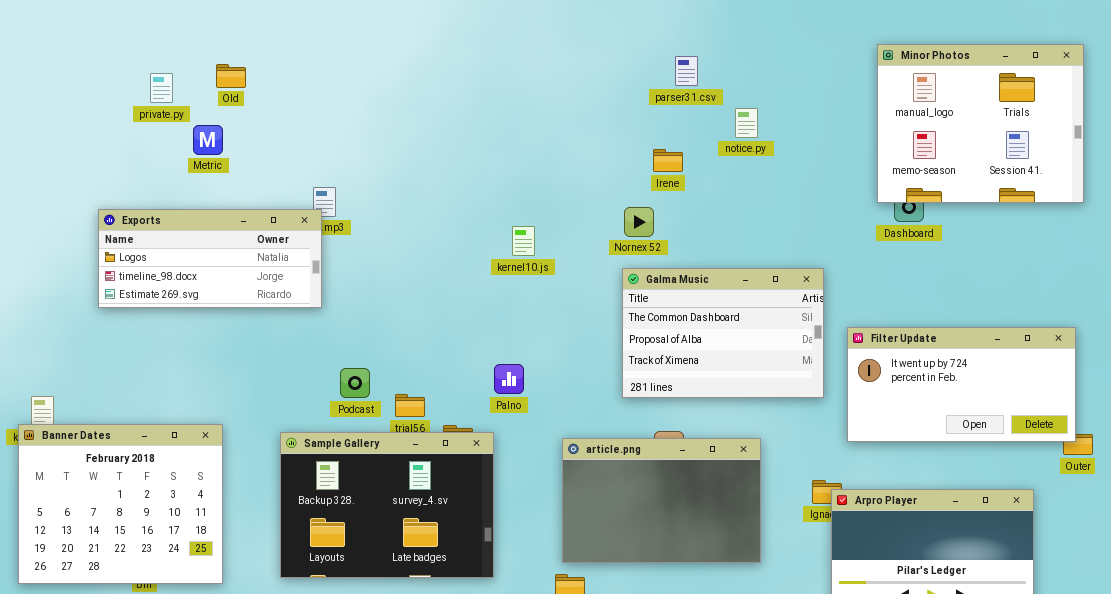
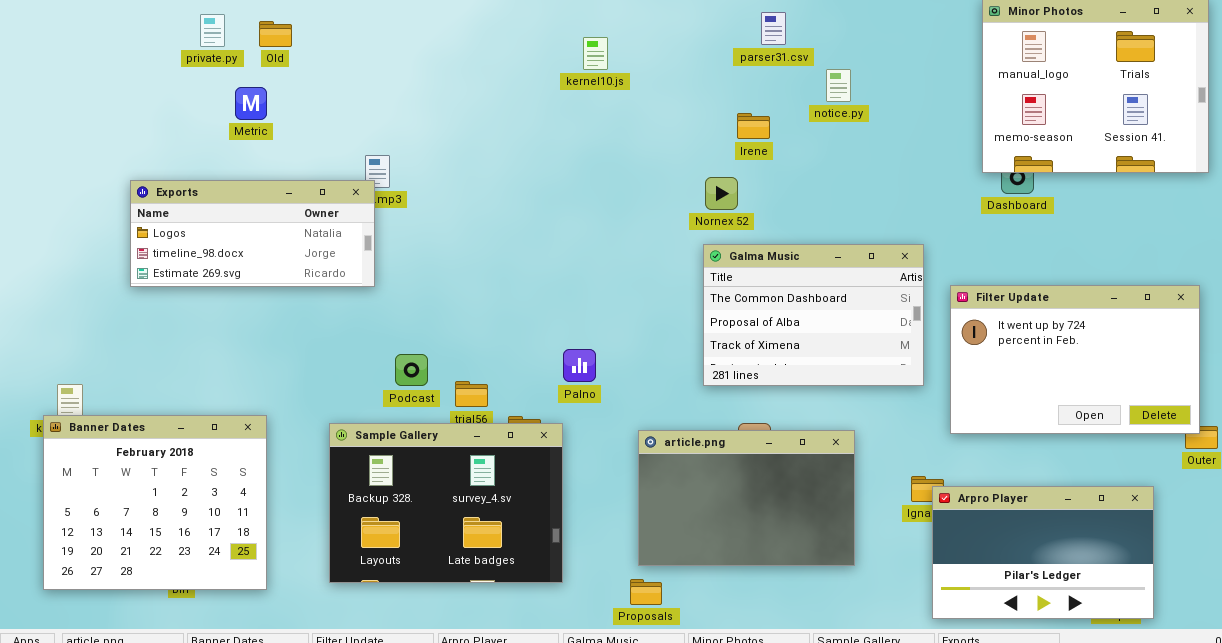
private.py: [150,73,173,103] -> [200,14,225,47], moved
kernel10.js: [512,226,535,256] -> [583,37,608,70], moved
Filter Update: [847,327,1076,442] -> [950,285,1200,434], resized

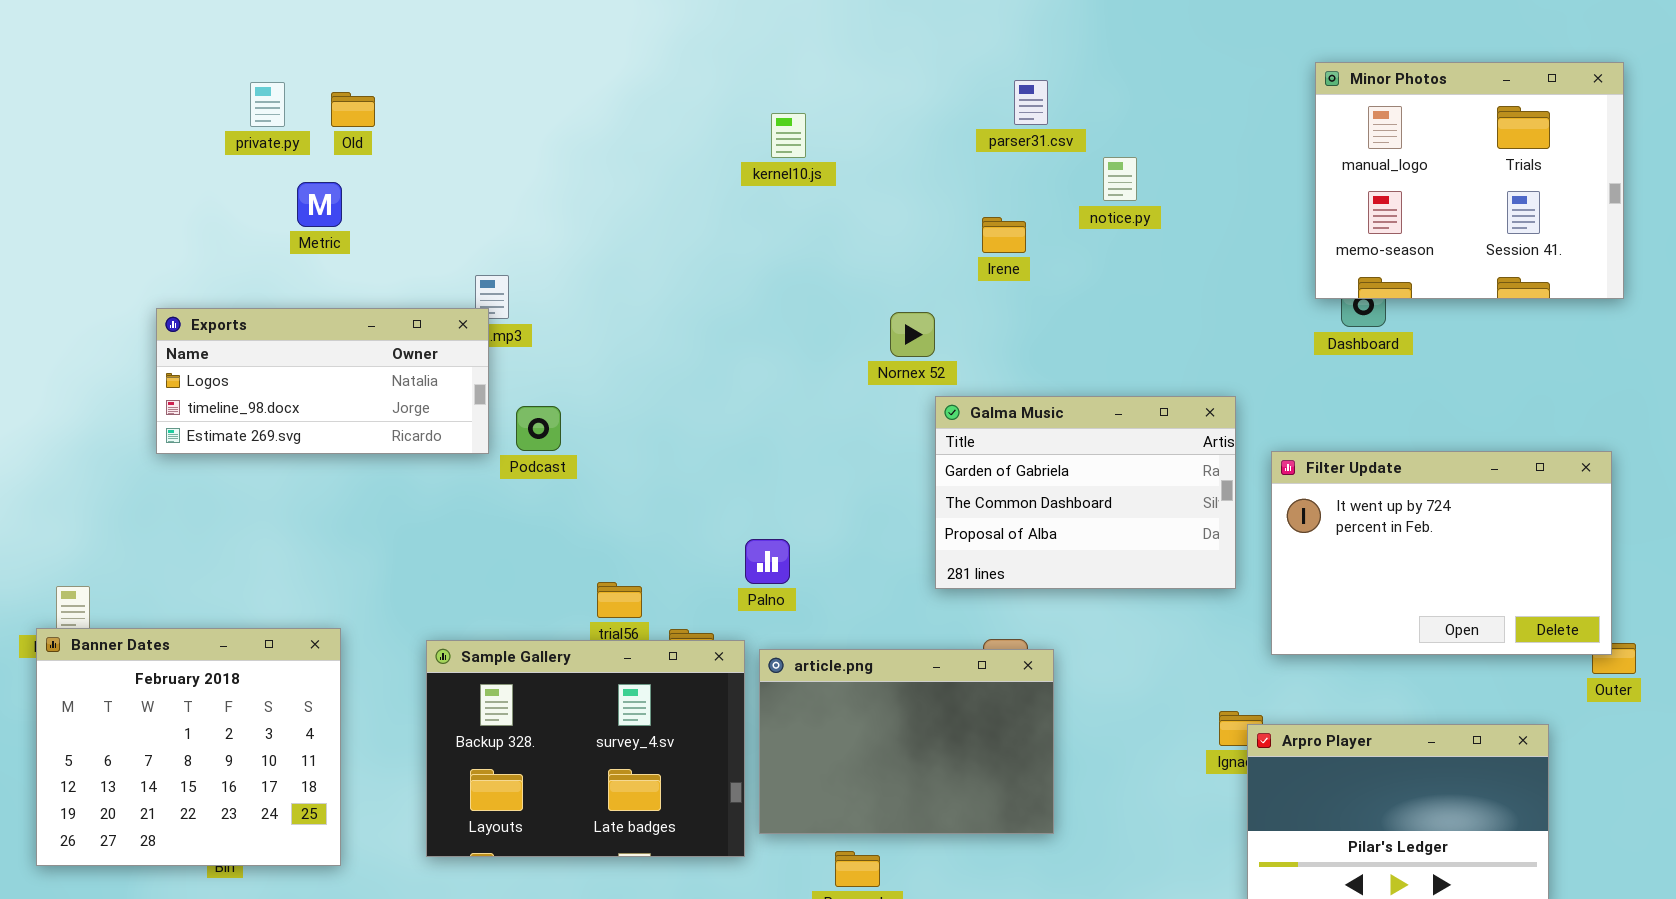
Nornex 52: [705,177,738,210] -> [890,312,935,357], moved
Galma Music: [703,244,924,386] -> [935,396,1236,589], scrolled up 1 row
Podcast: [395,354,428,386] -> [516,406,561,451], moved
article.png: [638,430,855,566] -> [759,649,1054,834], moved

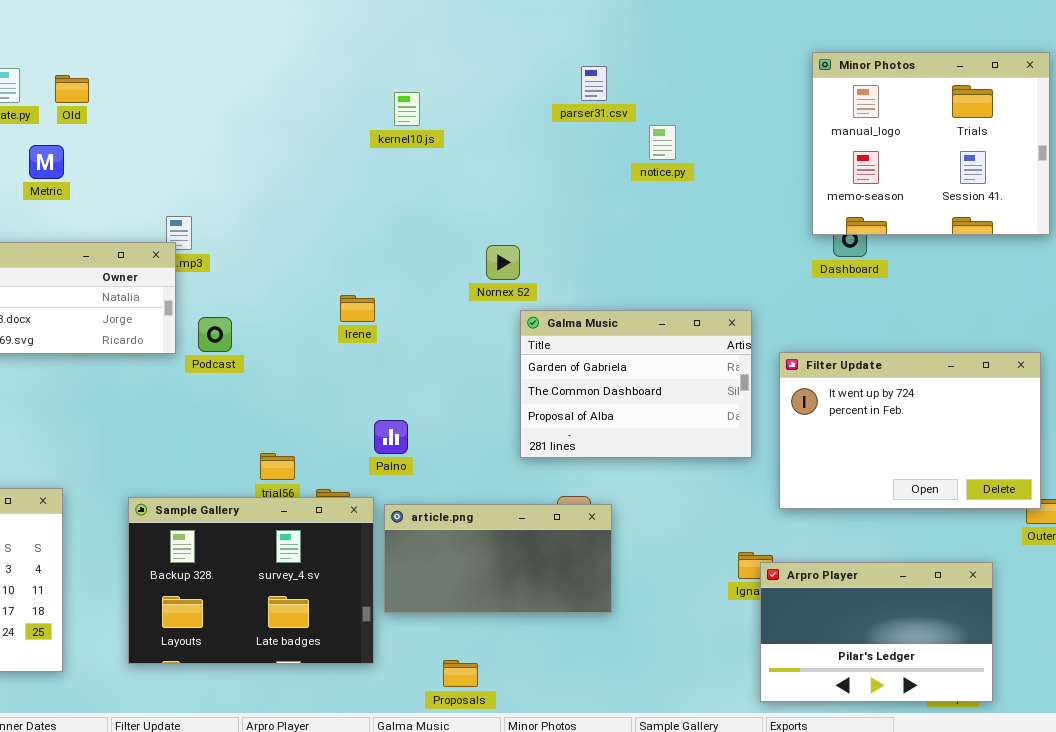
Irene: [982,217,1026,253] -> [340,295,375,322], moved
article.png: [759,649,1054,834] -> [384,504,612,613], resized

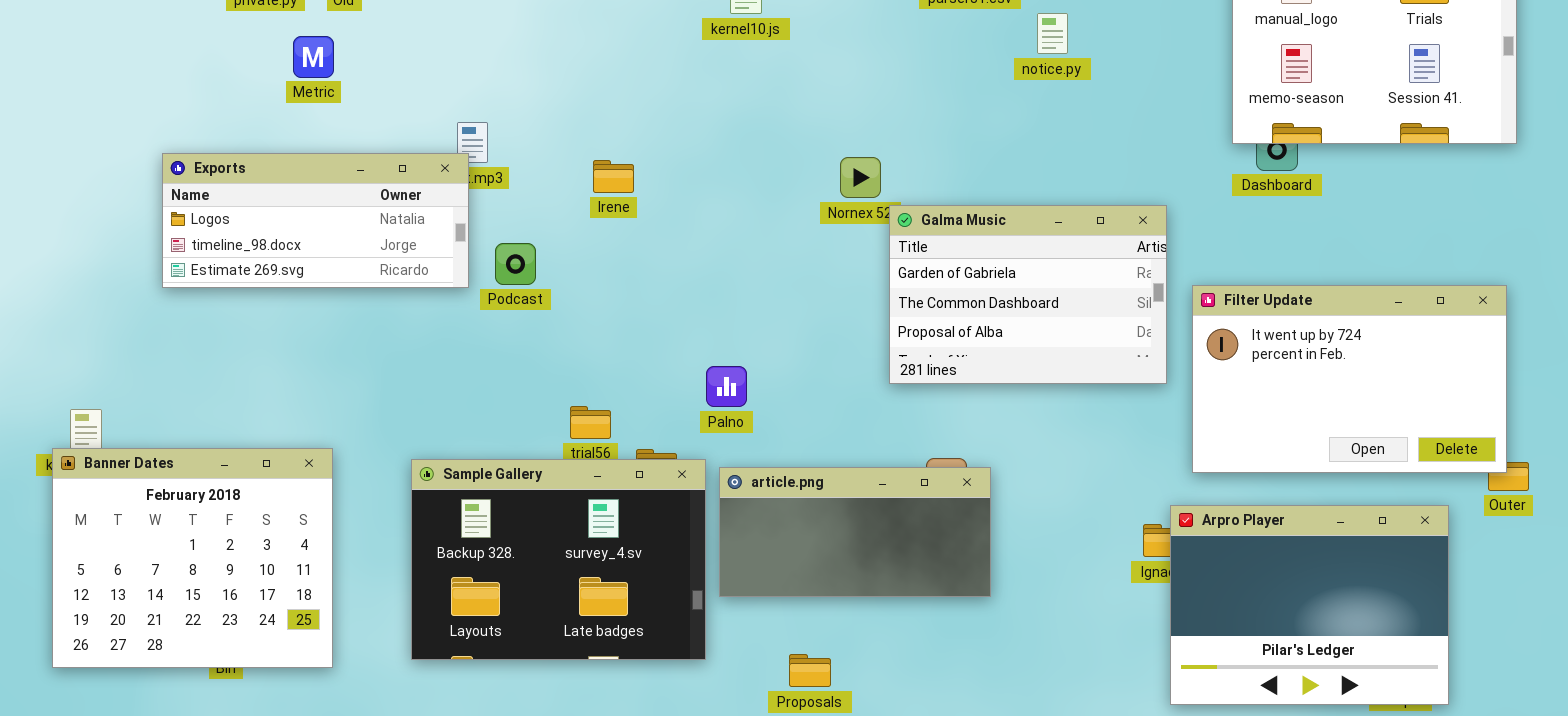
Irene: [340,295,375,322] -> [593,160,634,193], moved
Galma Music: [520,310,752,458] -> [889,205,1167,384], moved
Arpro Player: [760,562,993,702] -> [1170,505,1449,705], resized

